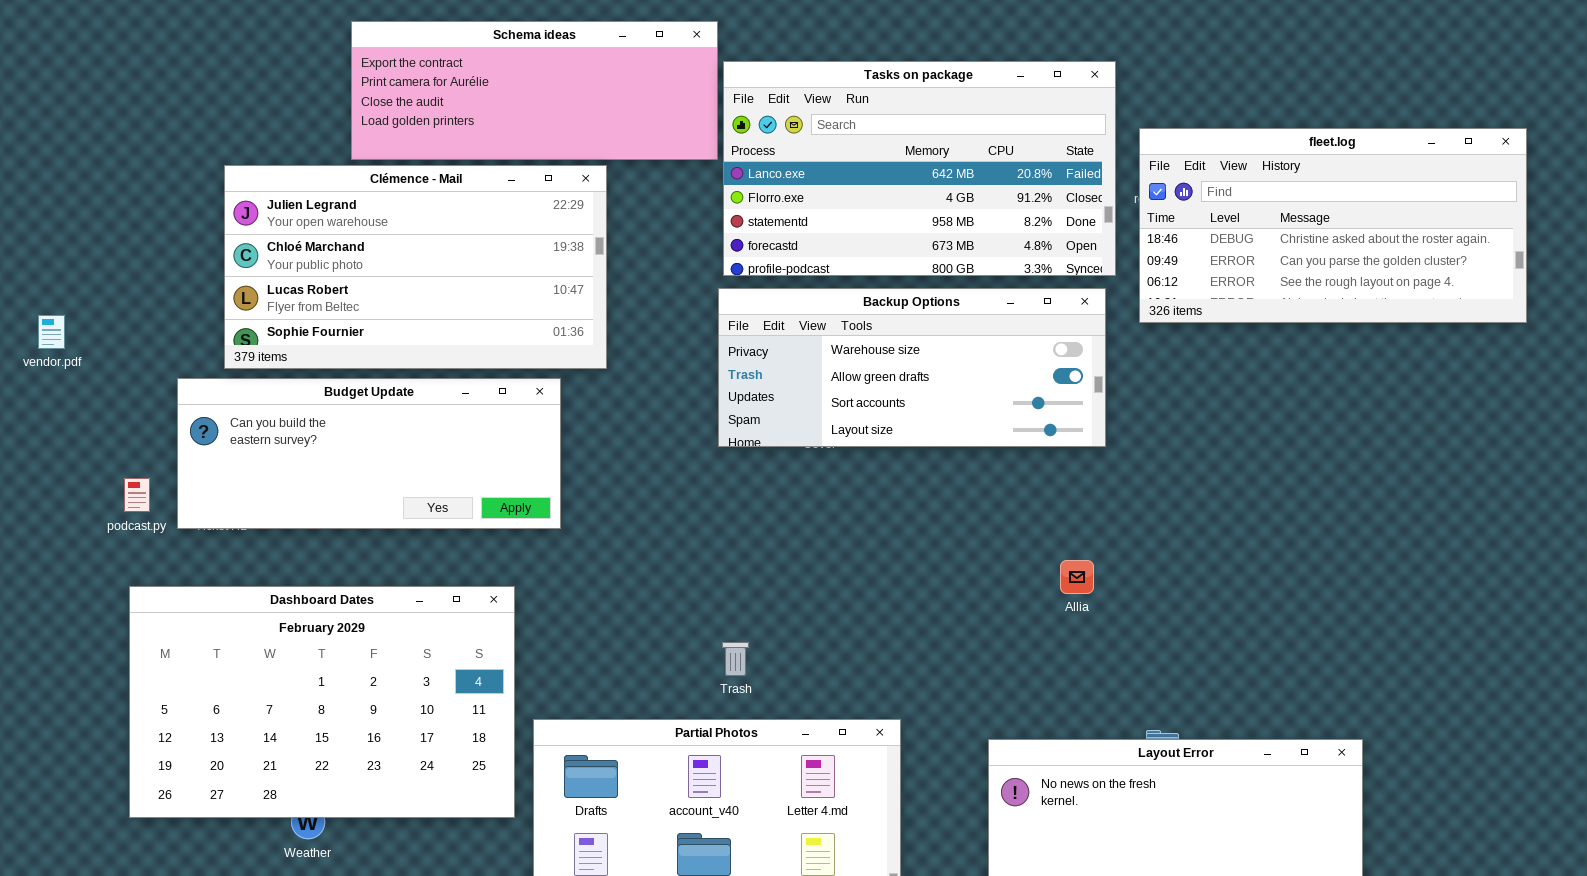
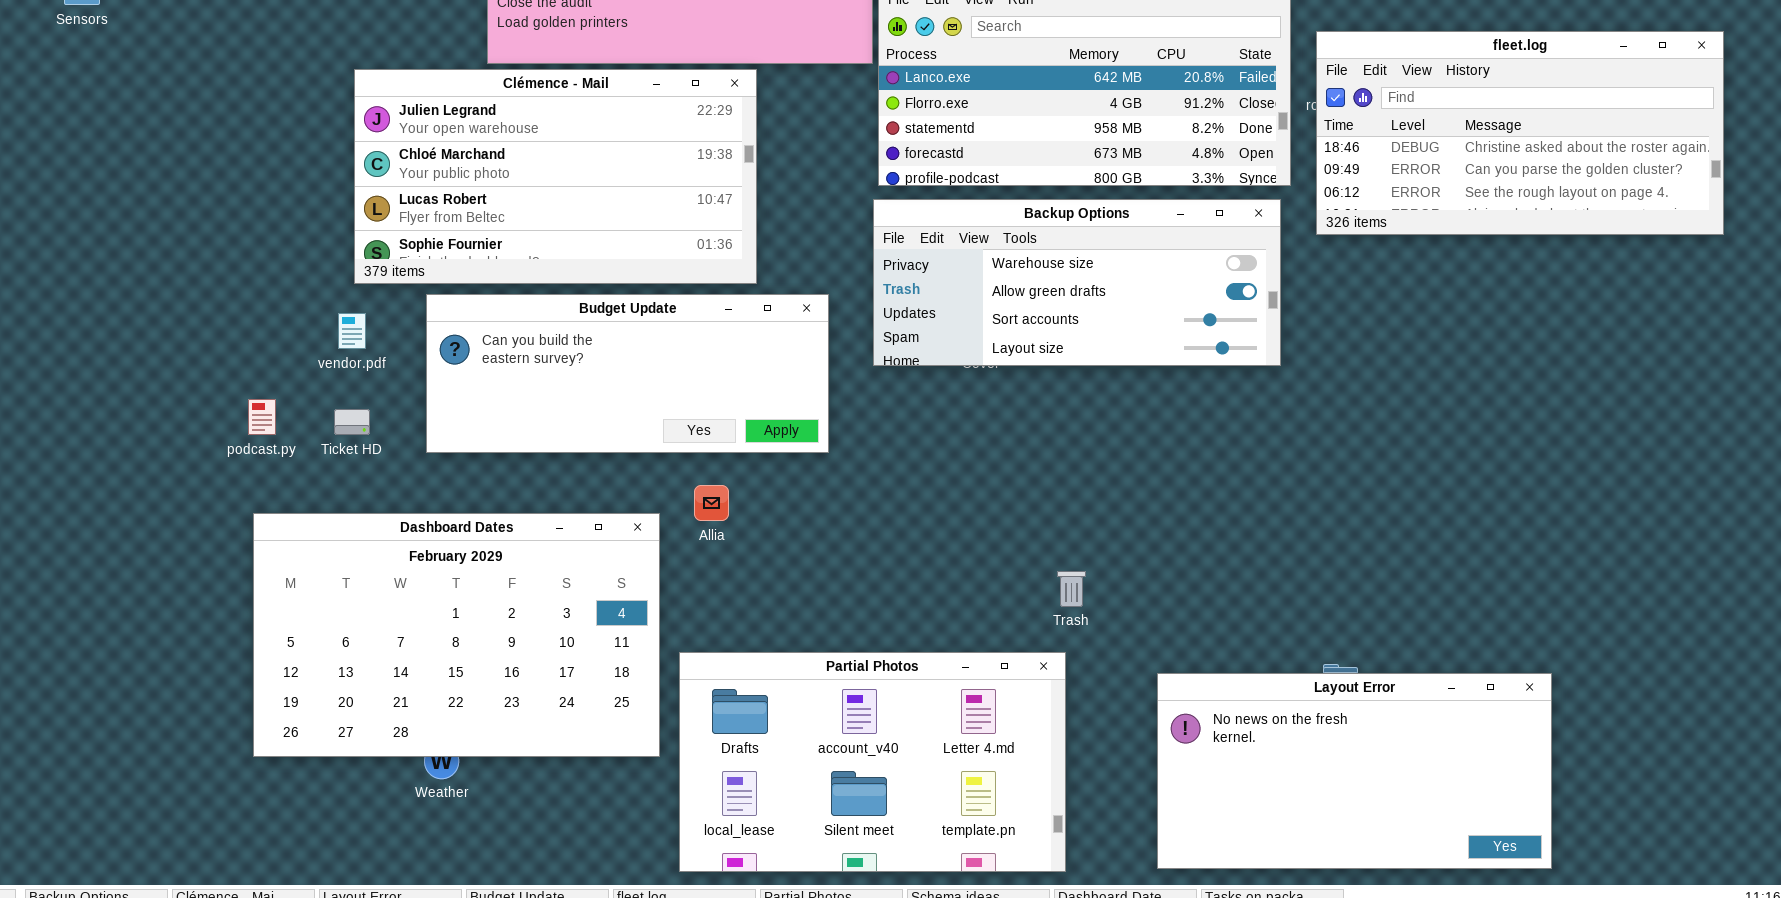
vendor.pdf: [38,315,65,349] -> [338,313,366,349], moved
Budget Update: [177,378,561,529] -> [426,294,829,453], moved
Allia: [1060,560,1094,594] -> [694,485,729,521], moved
Trash: [722,642,749,676] -> [1057,571,1086,607], moved

